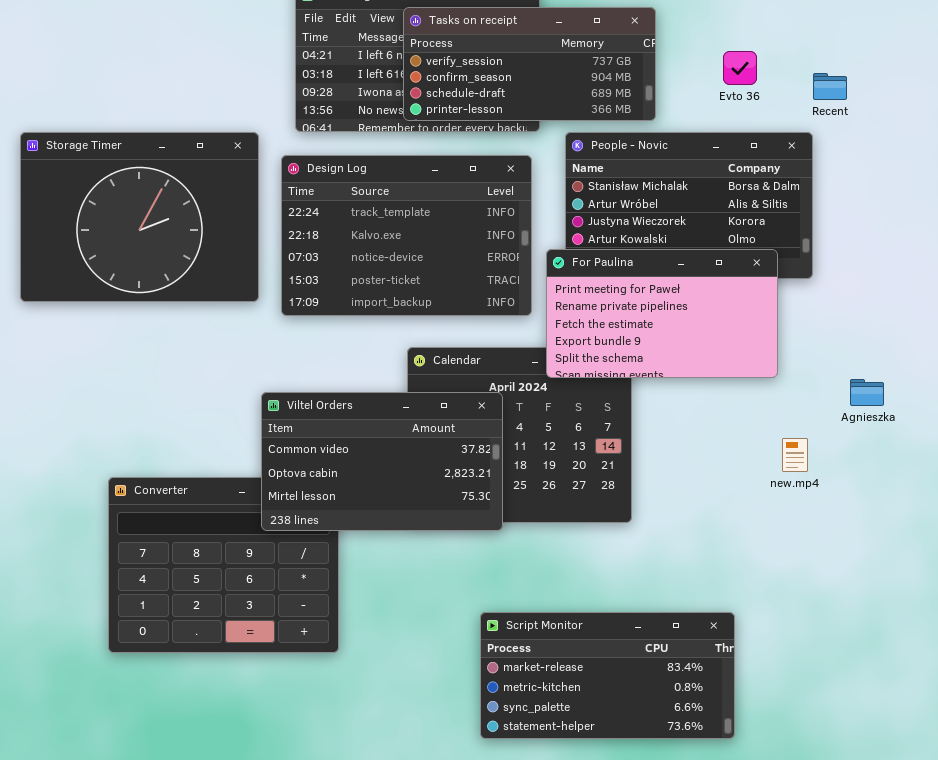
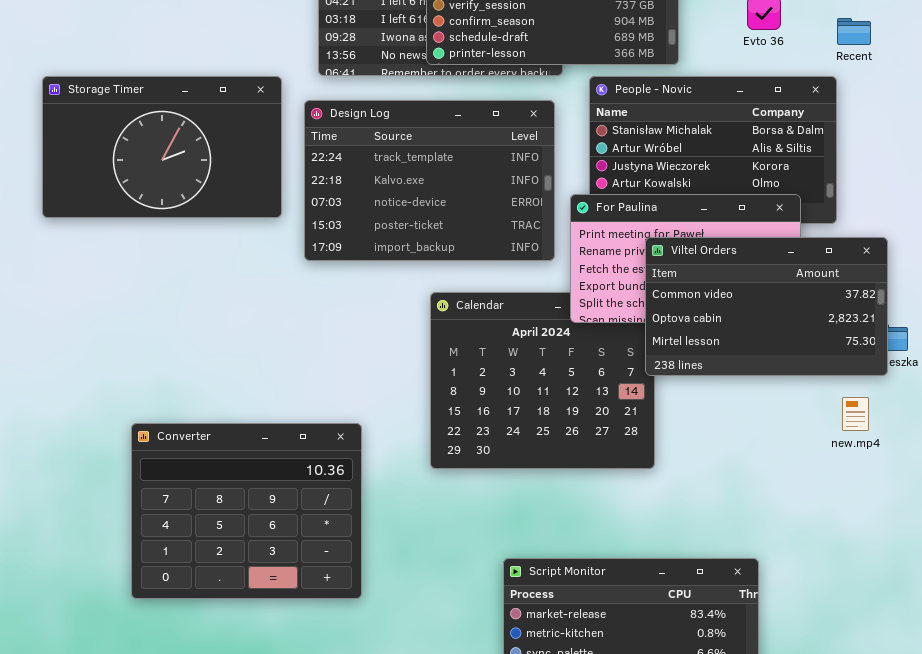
Storage Timer: [20,132,259,302] -> [42,76,282,218], resized
Viltel Orders: [261,392,503,531] -> [645,237,888,376], moved
new.mp4: [782,438,808,472] -> [842,397,869,431], moved

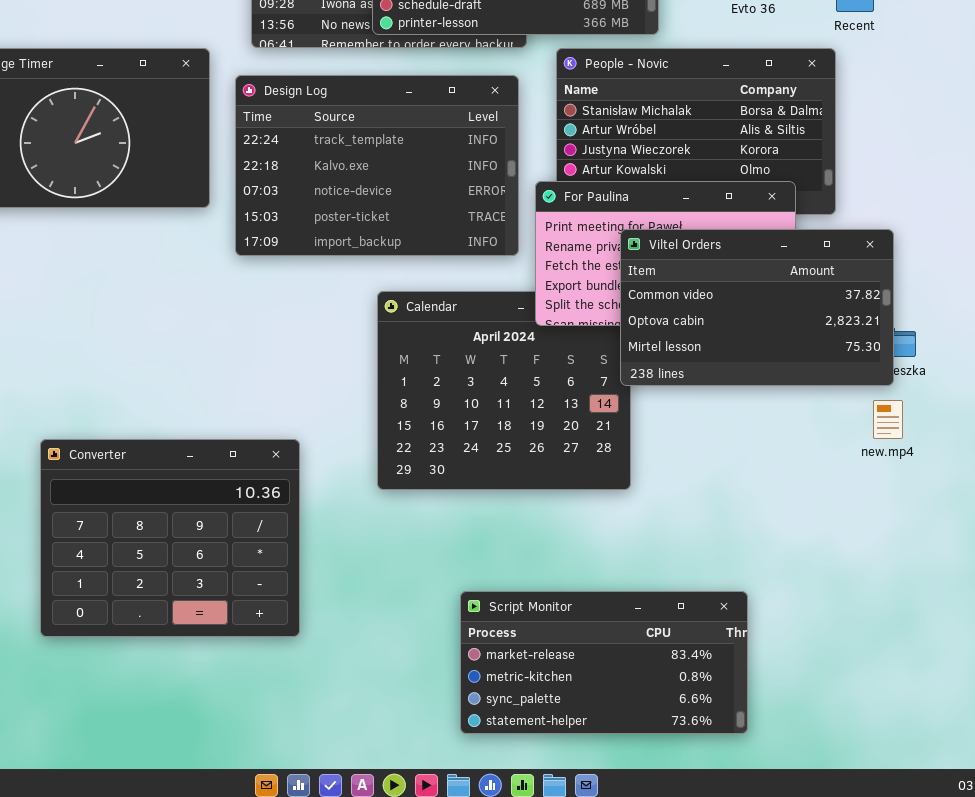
new.mp4: [842,397,869,431] -> [873,400,903,439], moved

